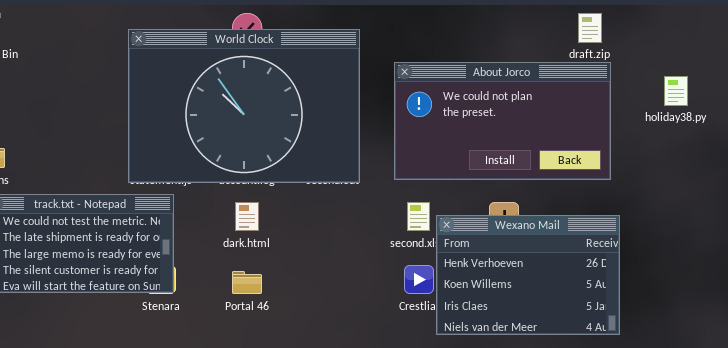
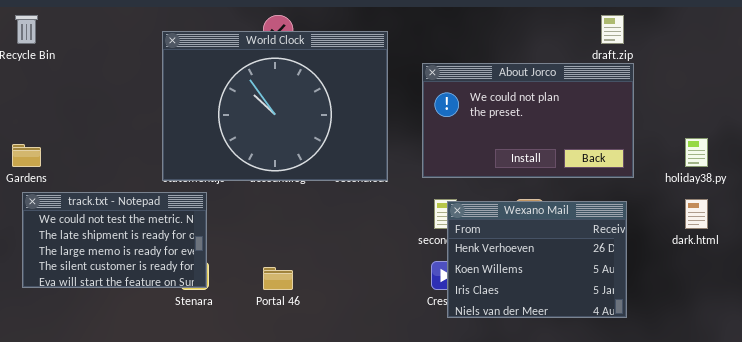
holiday38.py: [664,76,688,106] -> [685,138,708,167], moved
dark.html: [235,202,259,231] -> [685,199,708,229], moved
Wexano Mail: [436,215,620,335] -> [447,201,627,318], moved

